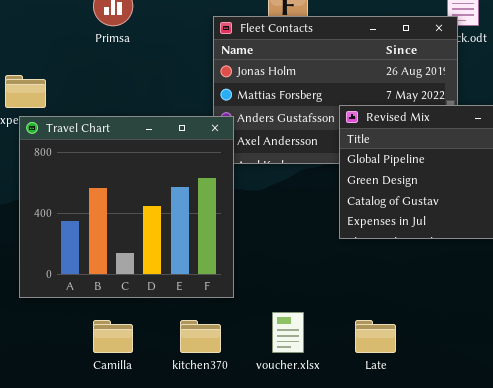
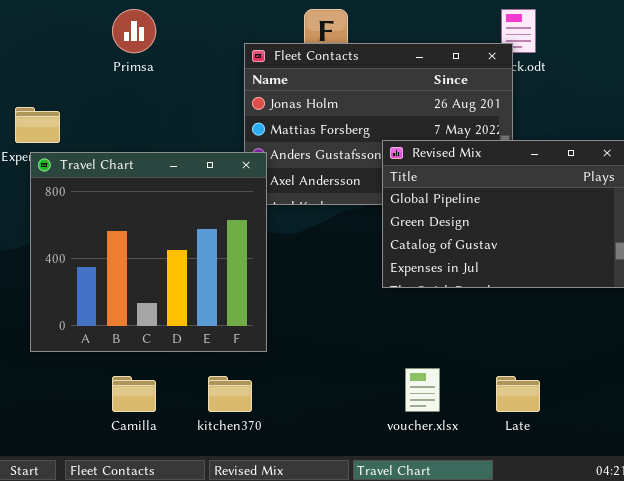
voucher.xlsx: [272,312,304,353] -> [405,368,440,412], moved
Late: [355,320,396,353] -> [496,376,540,412], moved

